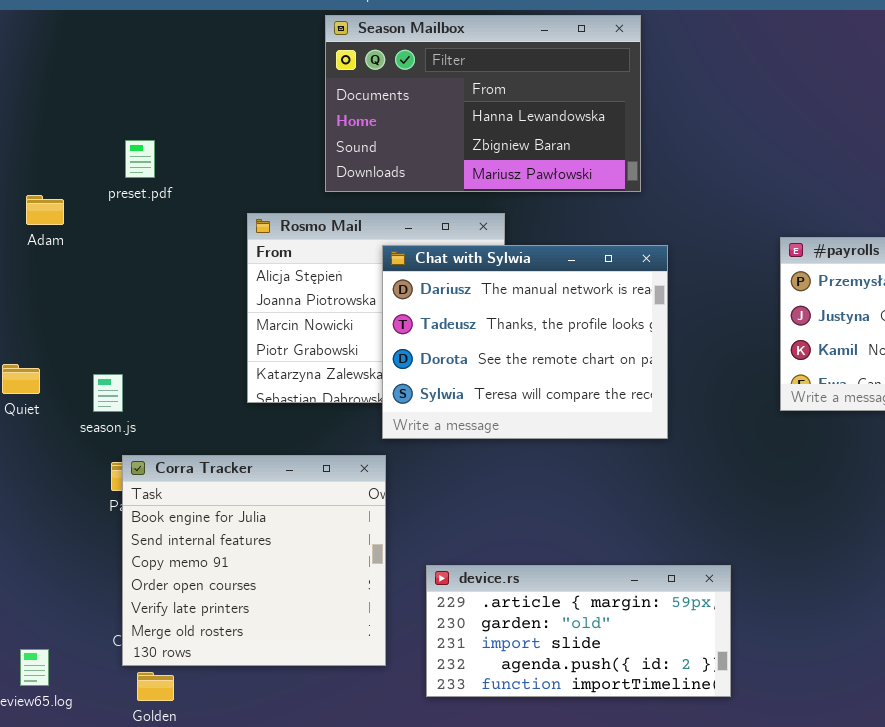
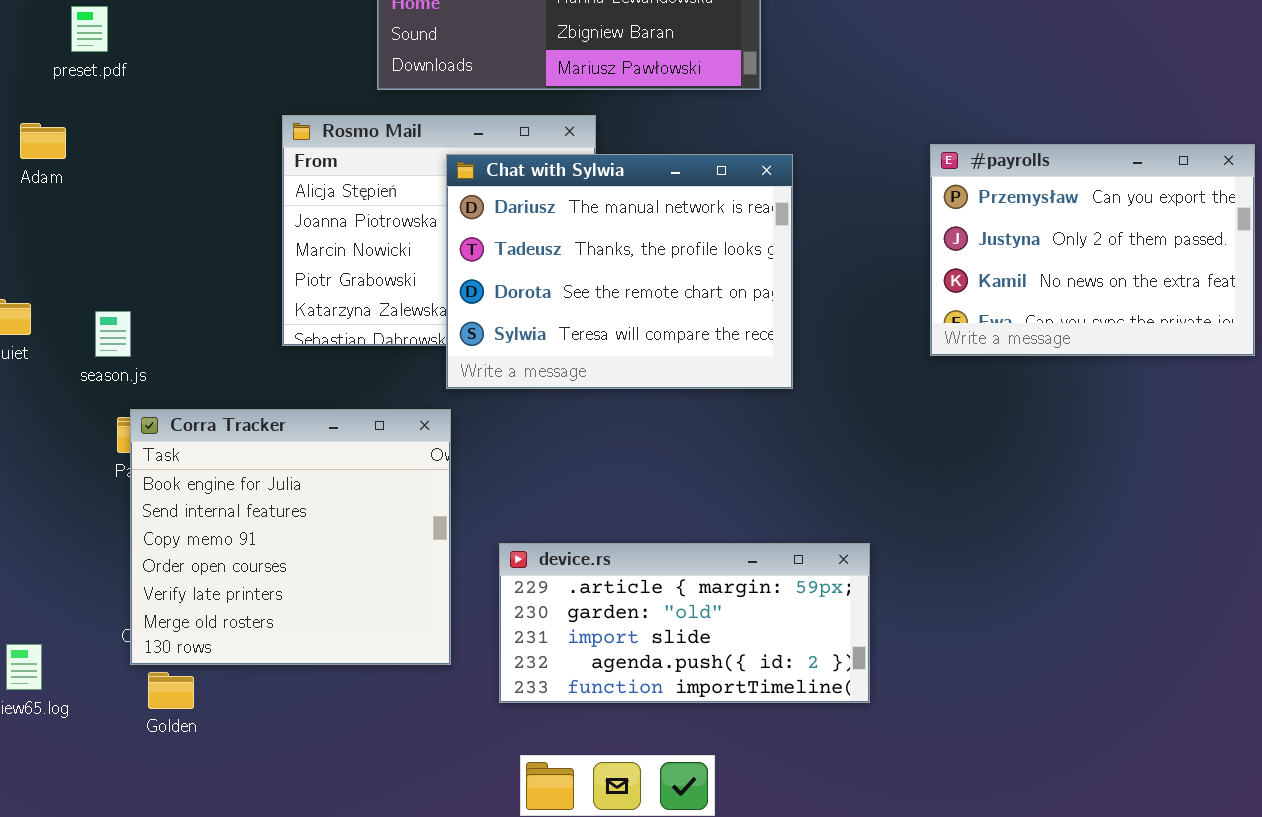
preset.pdf: [125,140,155,178] -> [71,6,108,52], moved
Adam: [26,195,64,225] -> [20,123,66,159], moved

